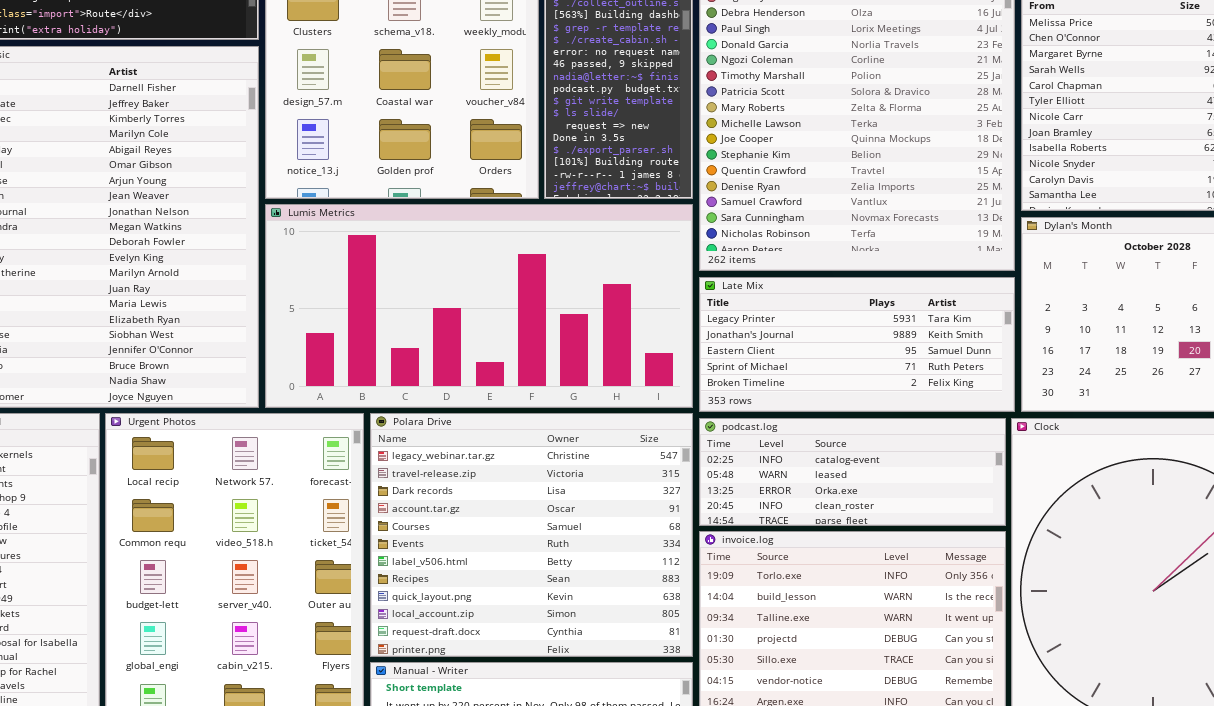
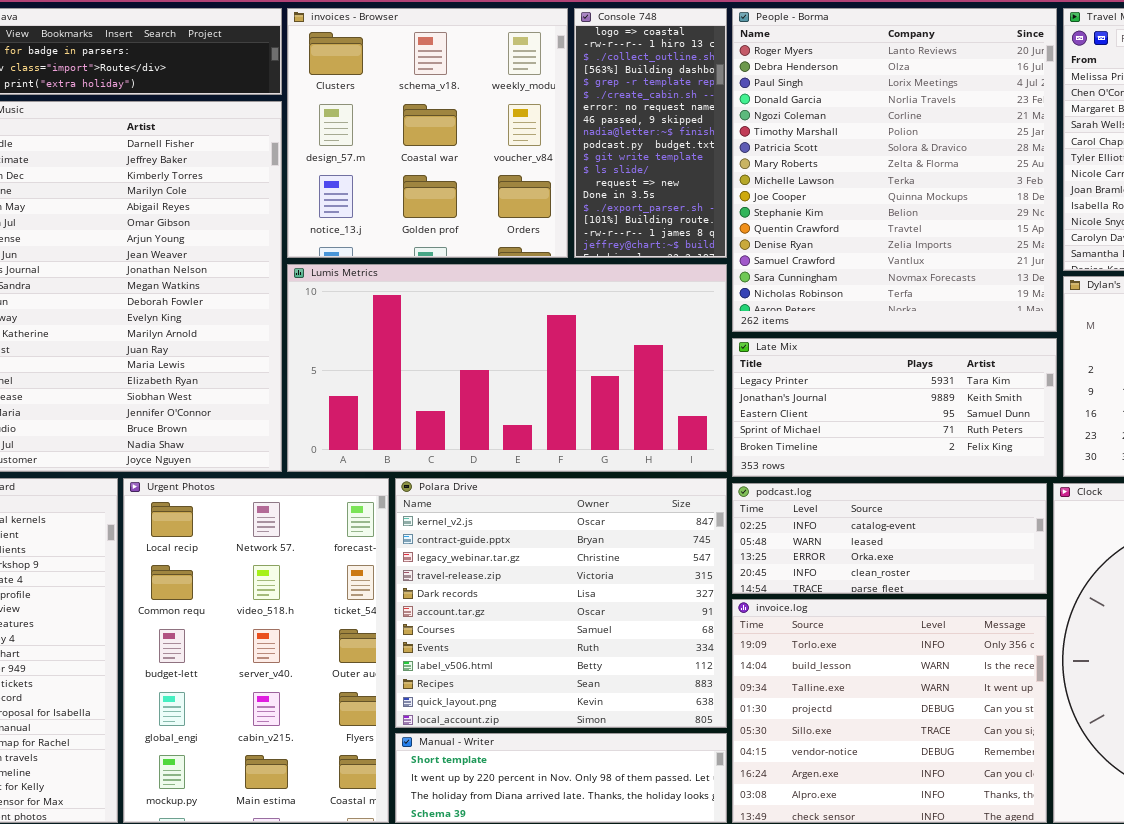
Polara Drive: [370,413,693,657] -> [395,478,727,728], scrolled up 2 rows

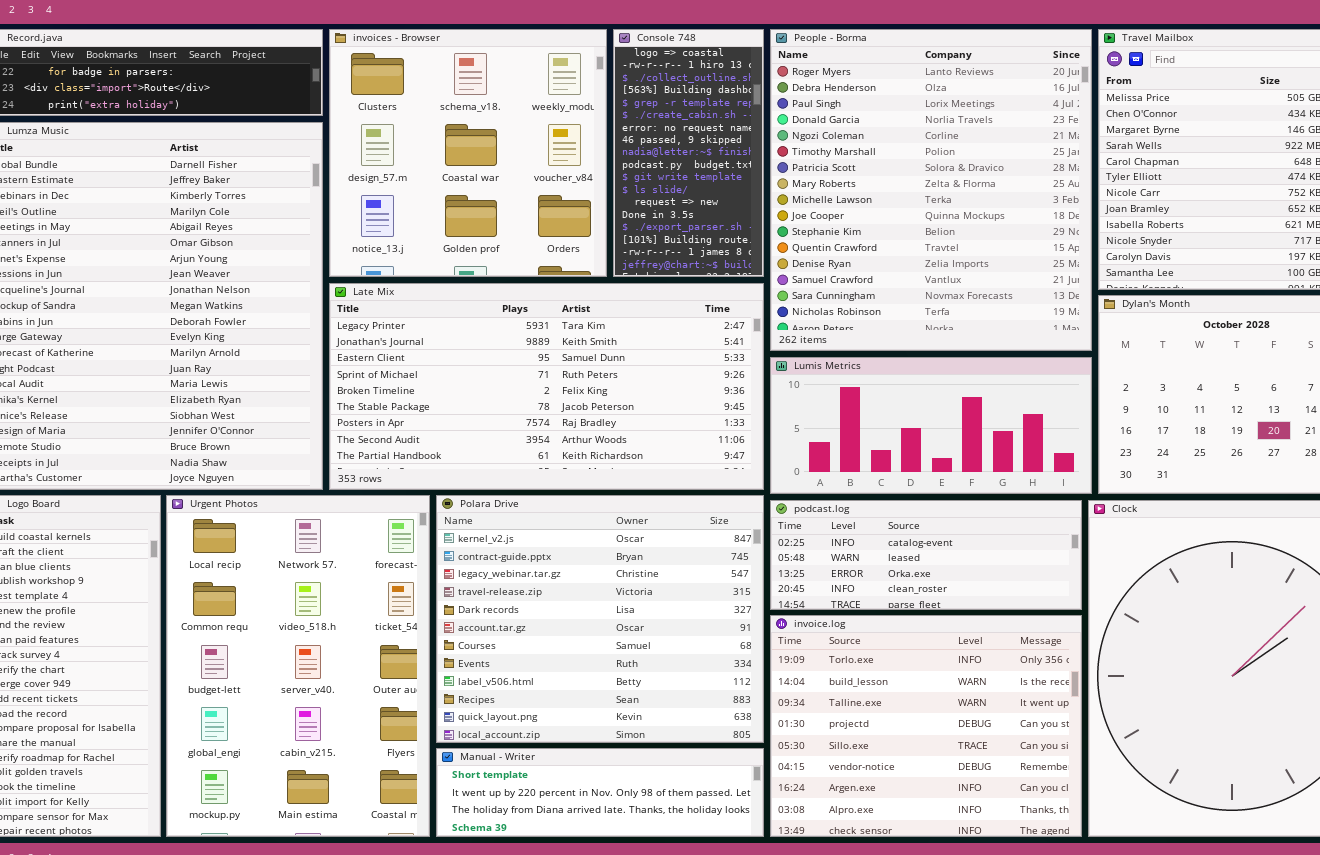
Lumis Metrics: [287,264,727,472] -> [770,357,1092,494], moved, resized
Late Mix: [732,338,1057,477] -> [329,283,764,490], moved, resized

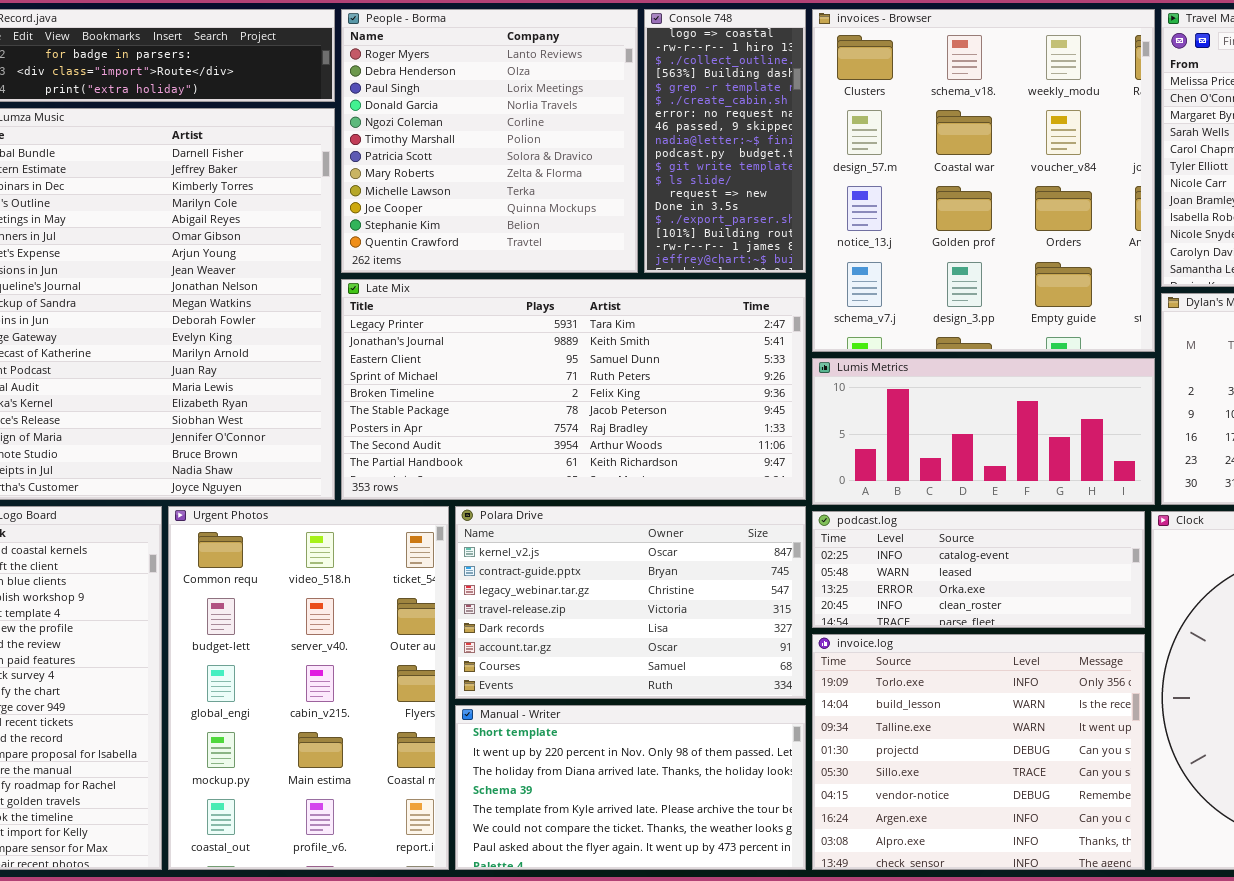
invoices - Browser: [329,29,607,277] -> [812,9,1155,352], moved, resized
People - Borma: [770,29,1092,351] -> [341,9,638,273], moved, resized
Urgent Photos: [166,495,430,837] -> [168,506,449,870], scrolled down 1 row
Polara Drive: [436,495,764,743] -> [455,506,806,699], resized
Manual - Writer: [436,748,764,837] -> [455,705,806,870], resized

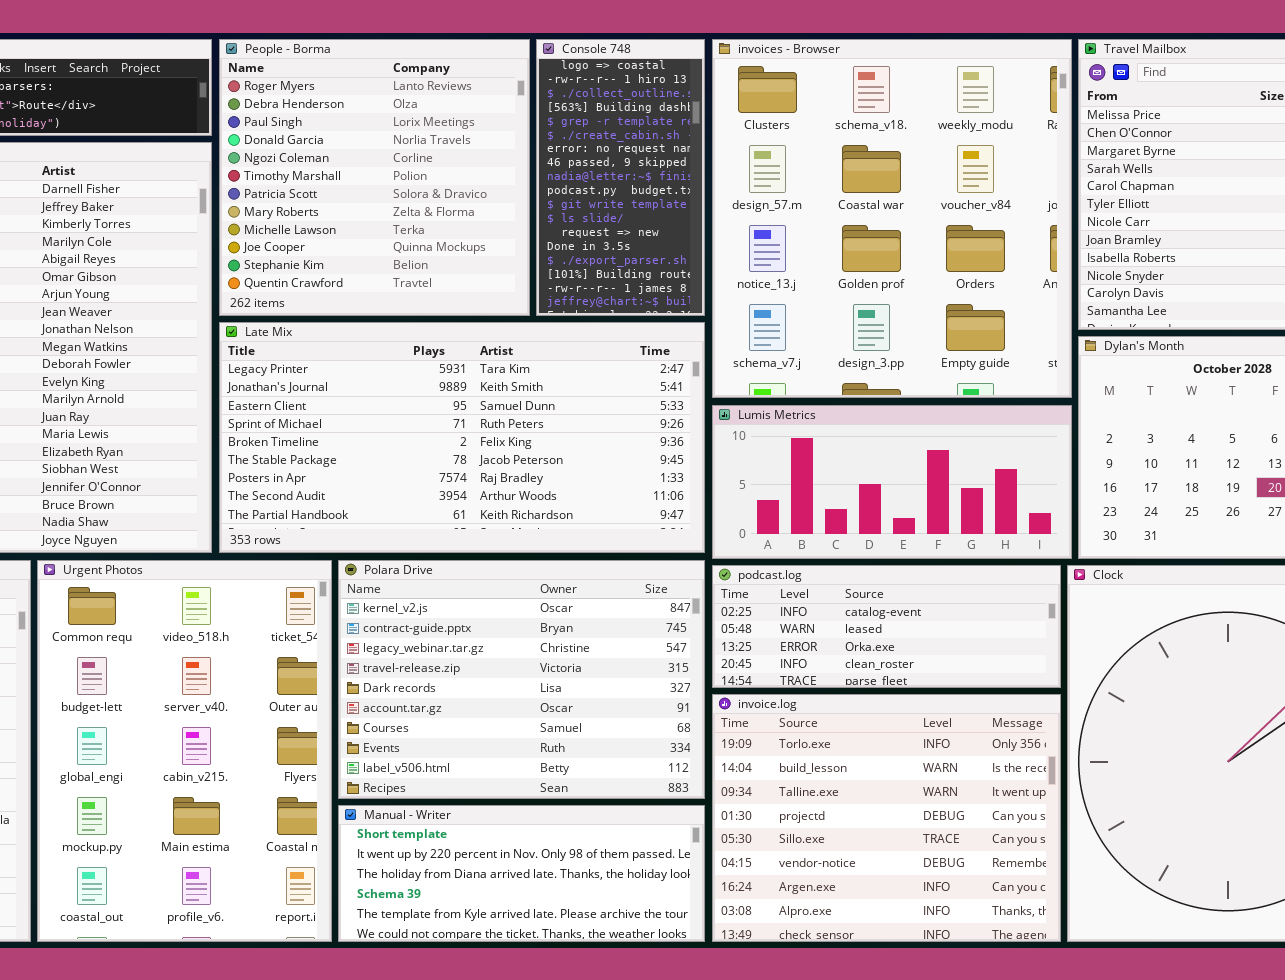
Polara Drive: [455,506,806,699] -> [338,560,705,799], resized
Manual - Writer: [455,705,806,870] -> [338,805,705,942], resized

